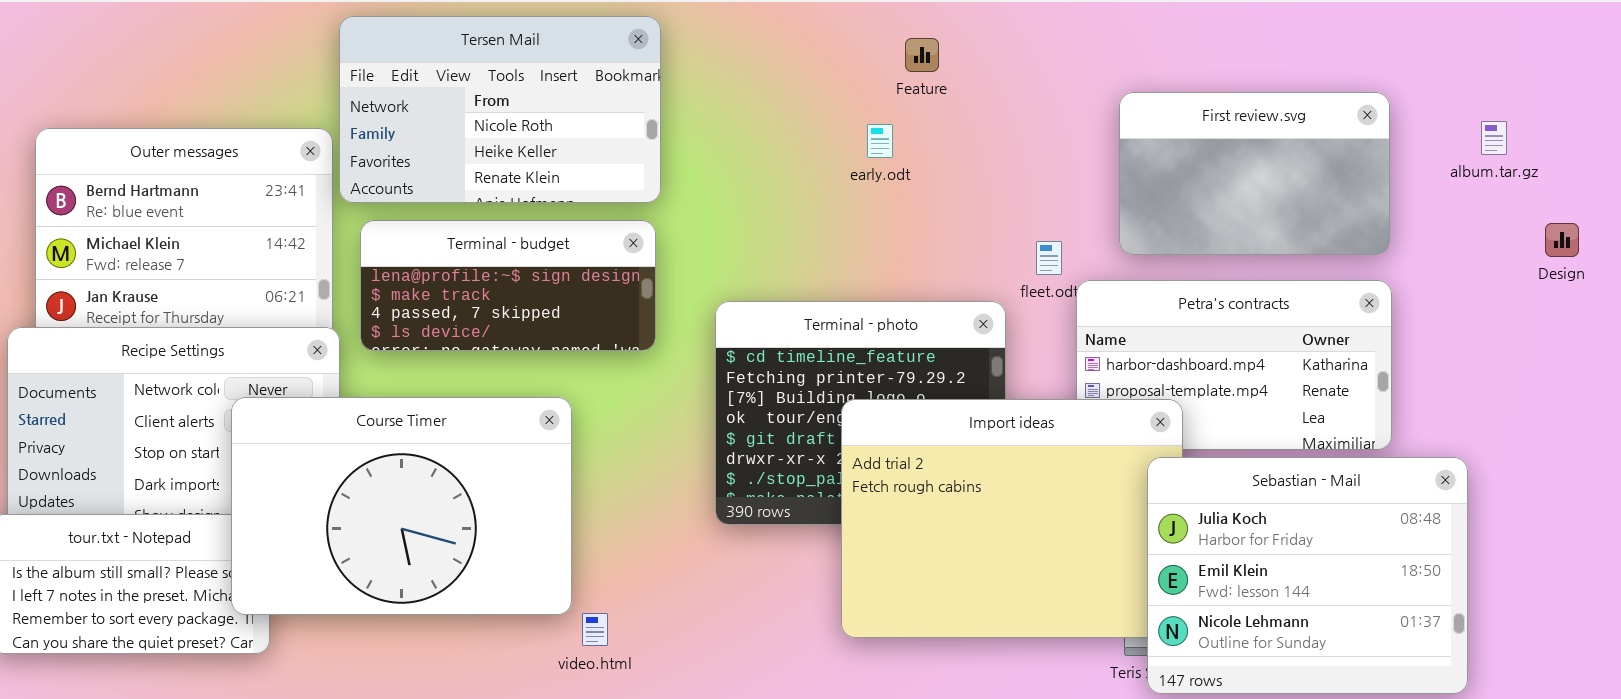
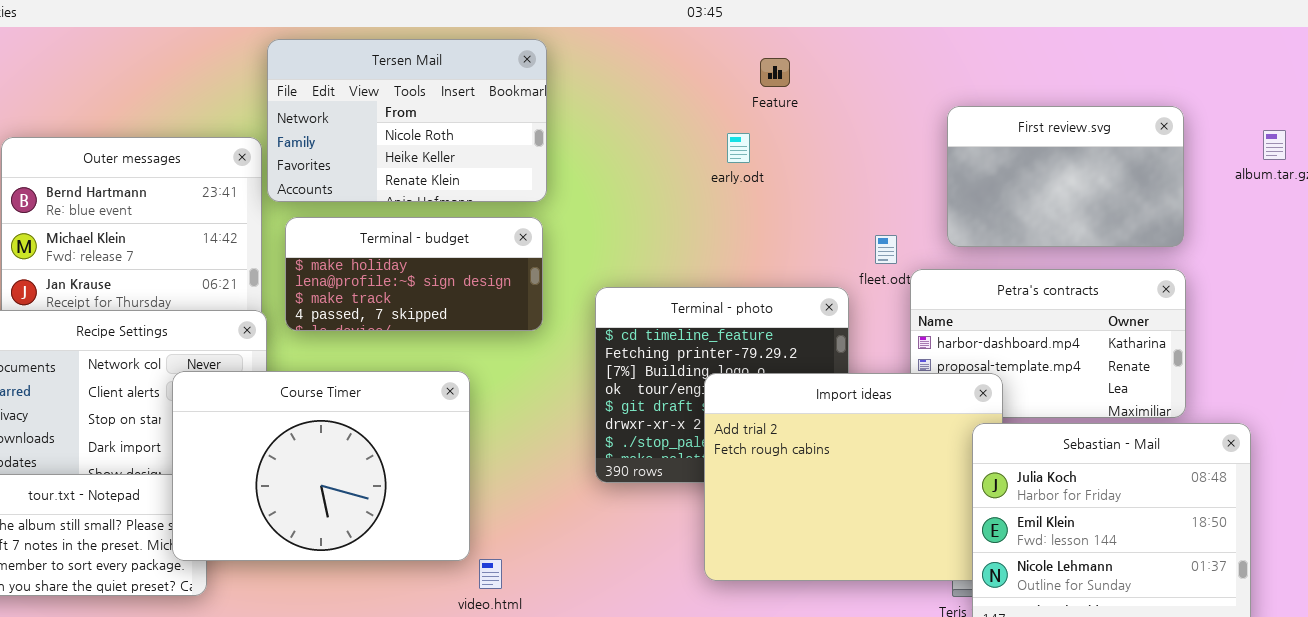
Terminal - budget: [360,220,656,351] -> [285,217,543,331], scrolled up 1 row

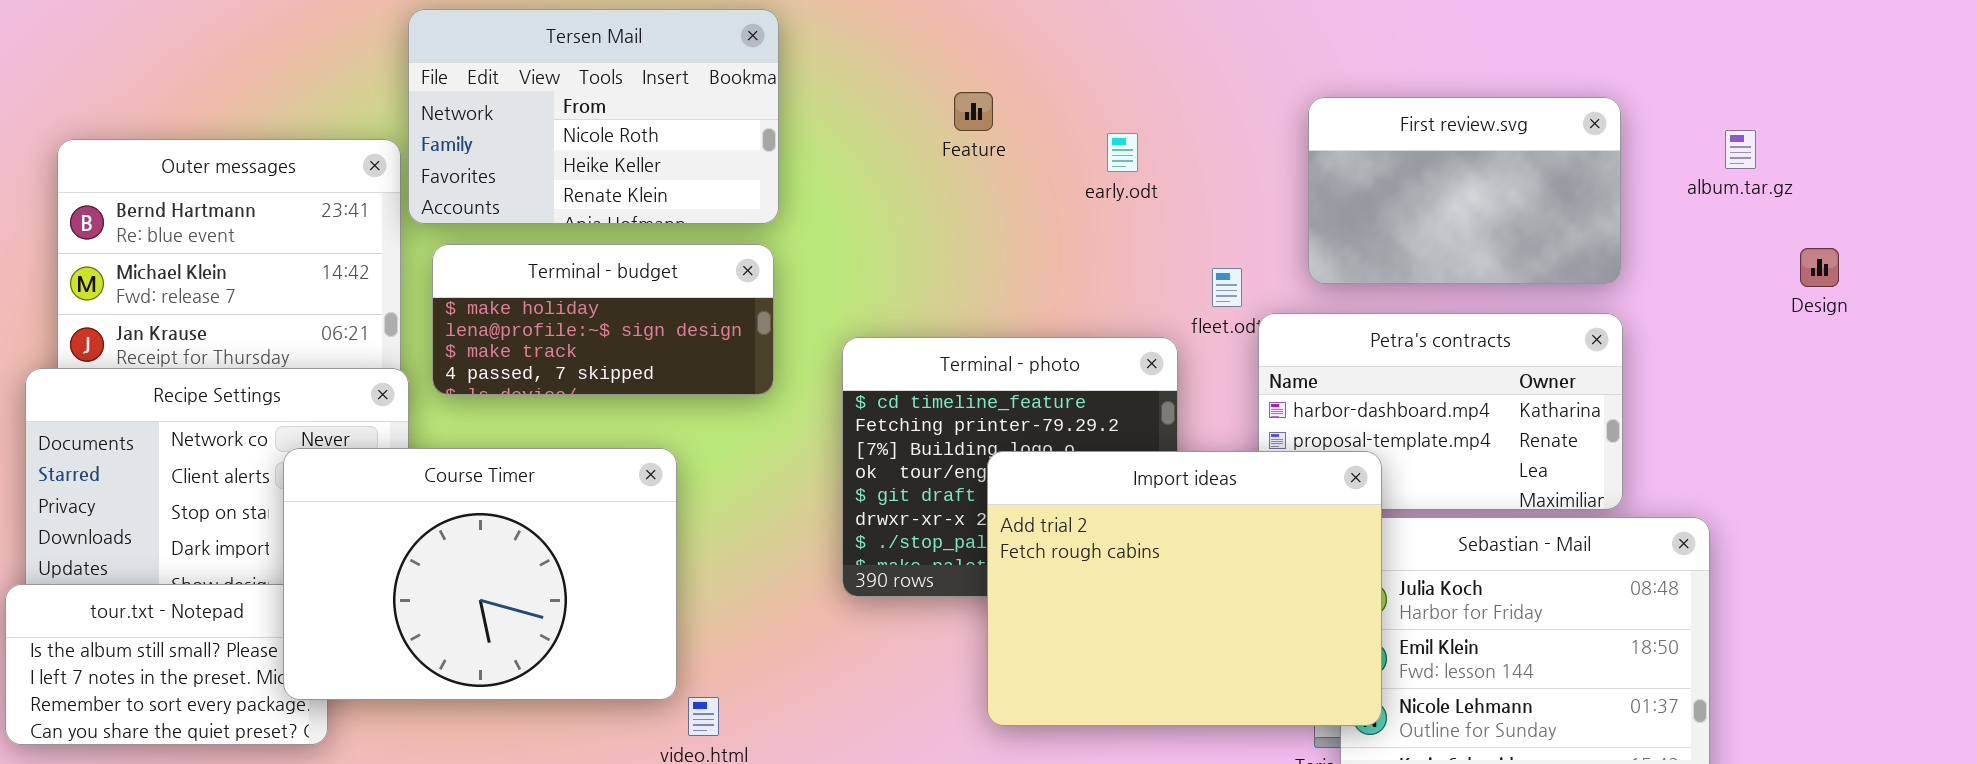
Feature: [760,58,790,87] -> [954,92,993,131], moved
early.odt: [727,133,750,163] -> [1107,133,1138,172], moved
Import ideas: [704,373,1003,581] -> [987,451,1382,726], raised

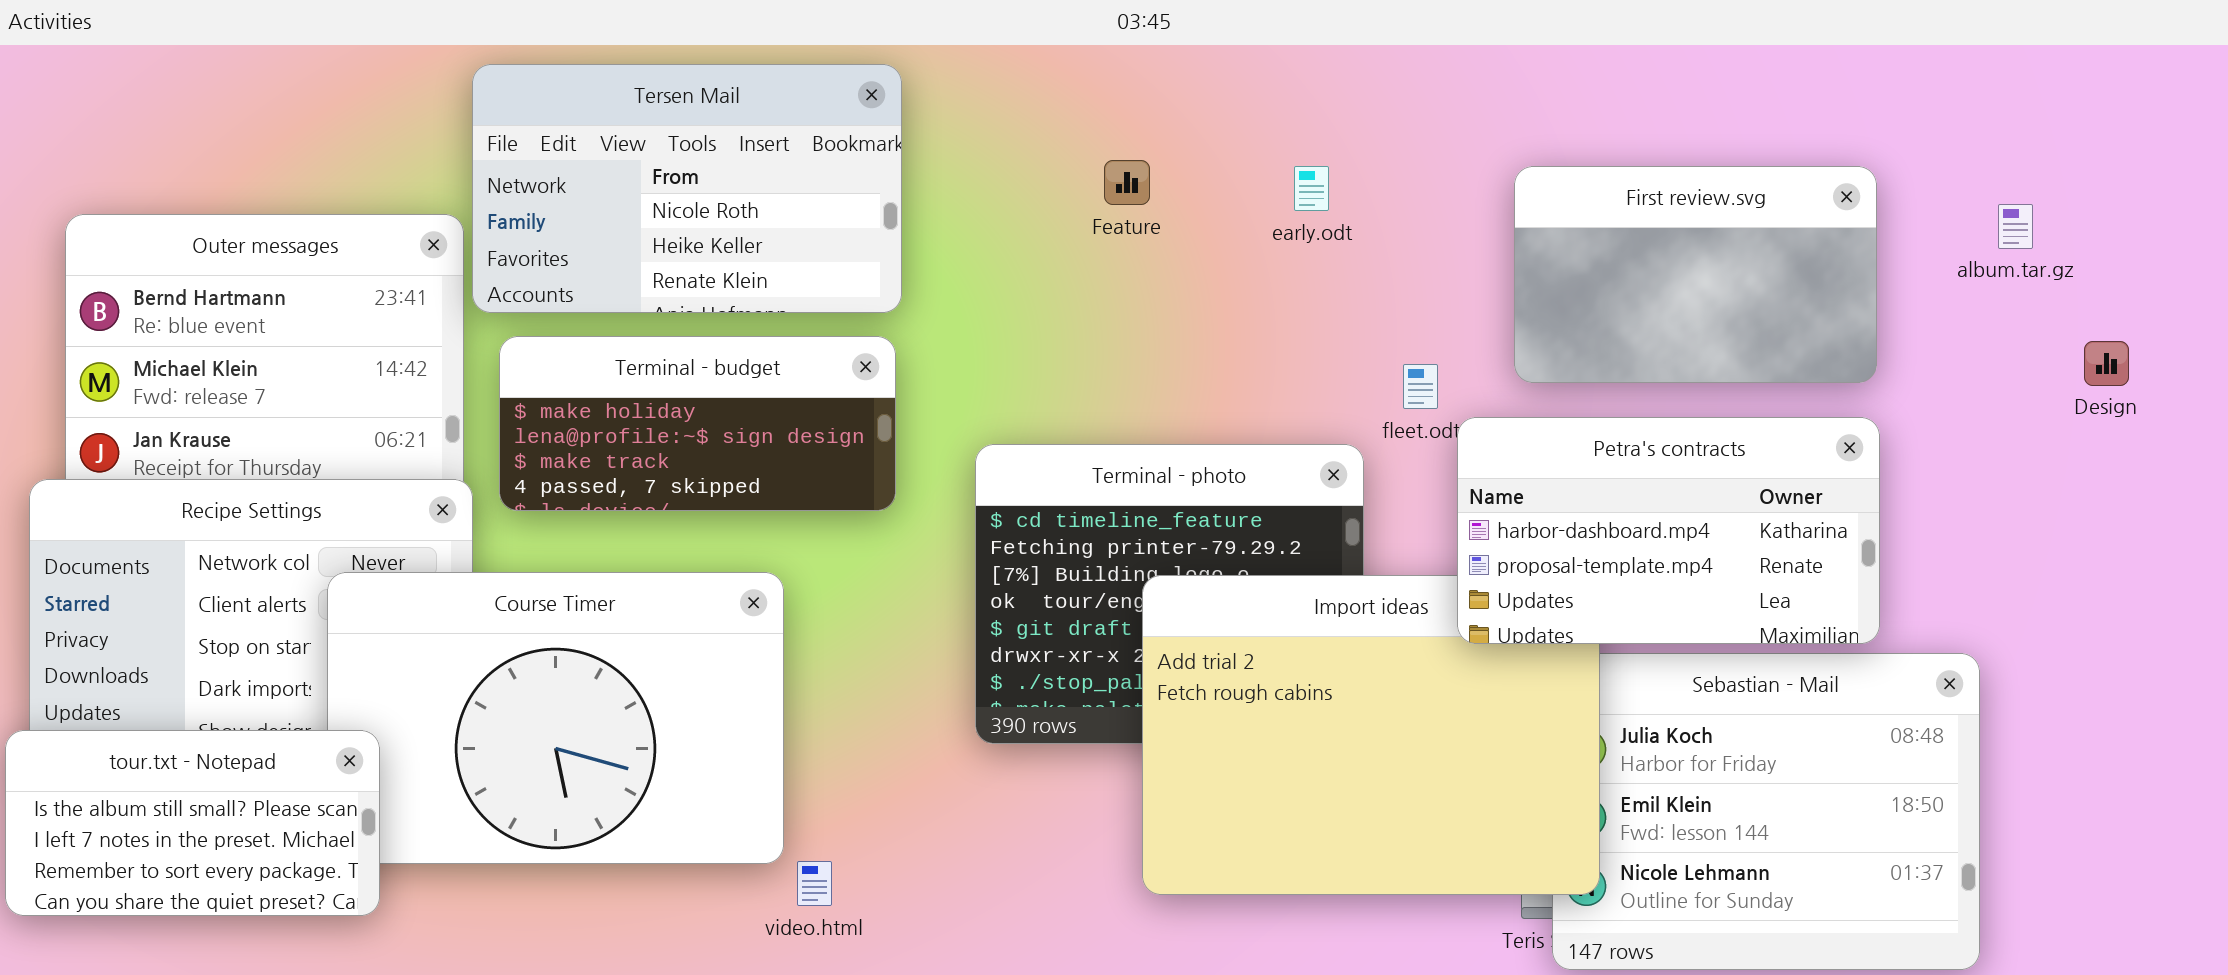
early.odt: [1107,133,1138,172] -> [1294,166,1329,211], moved
Petra's contracts: [1258,313,1623,510] -> [1457,417,1880,644], raised
tour.txt - Notepad: [5,584,328,745] -> [5,730,380,916], raised

